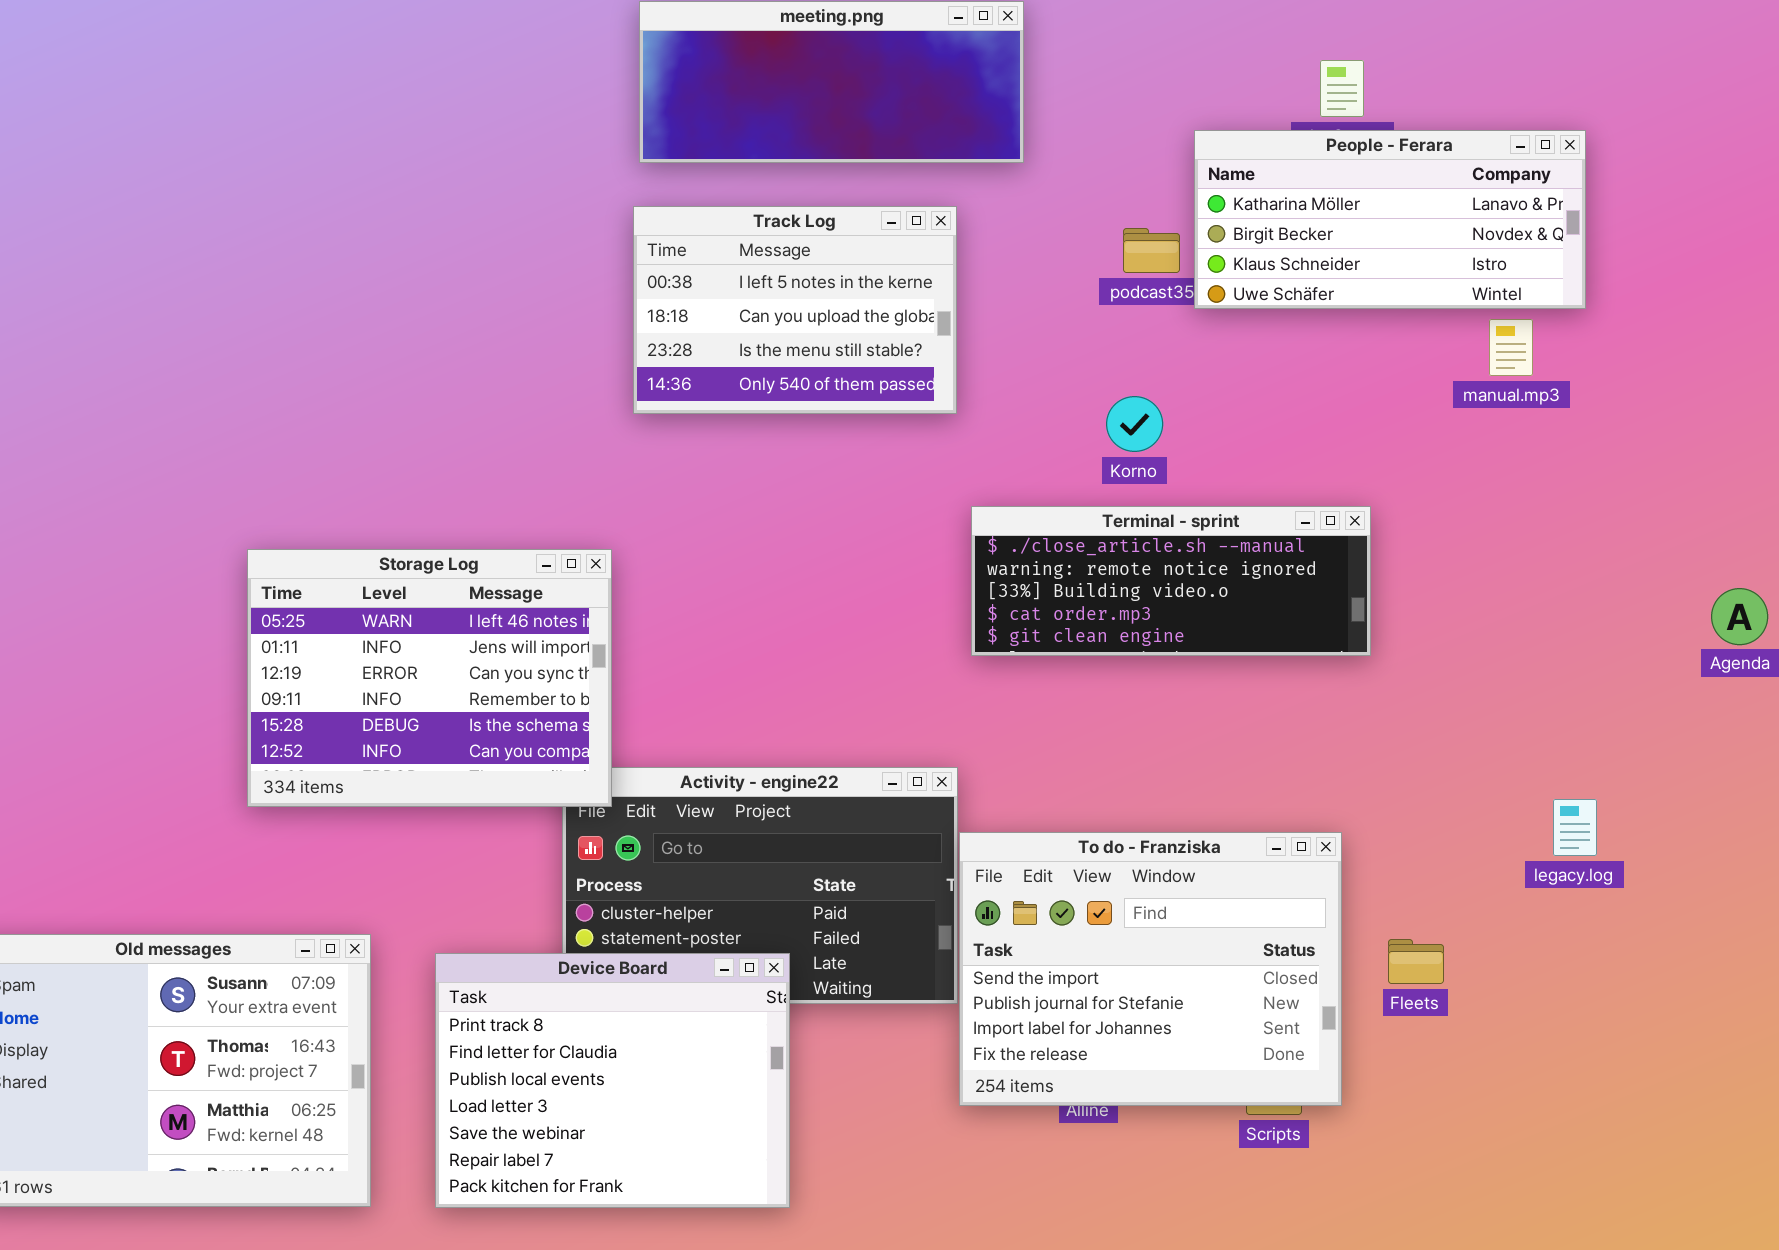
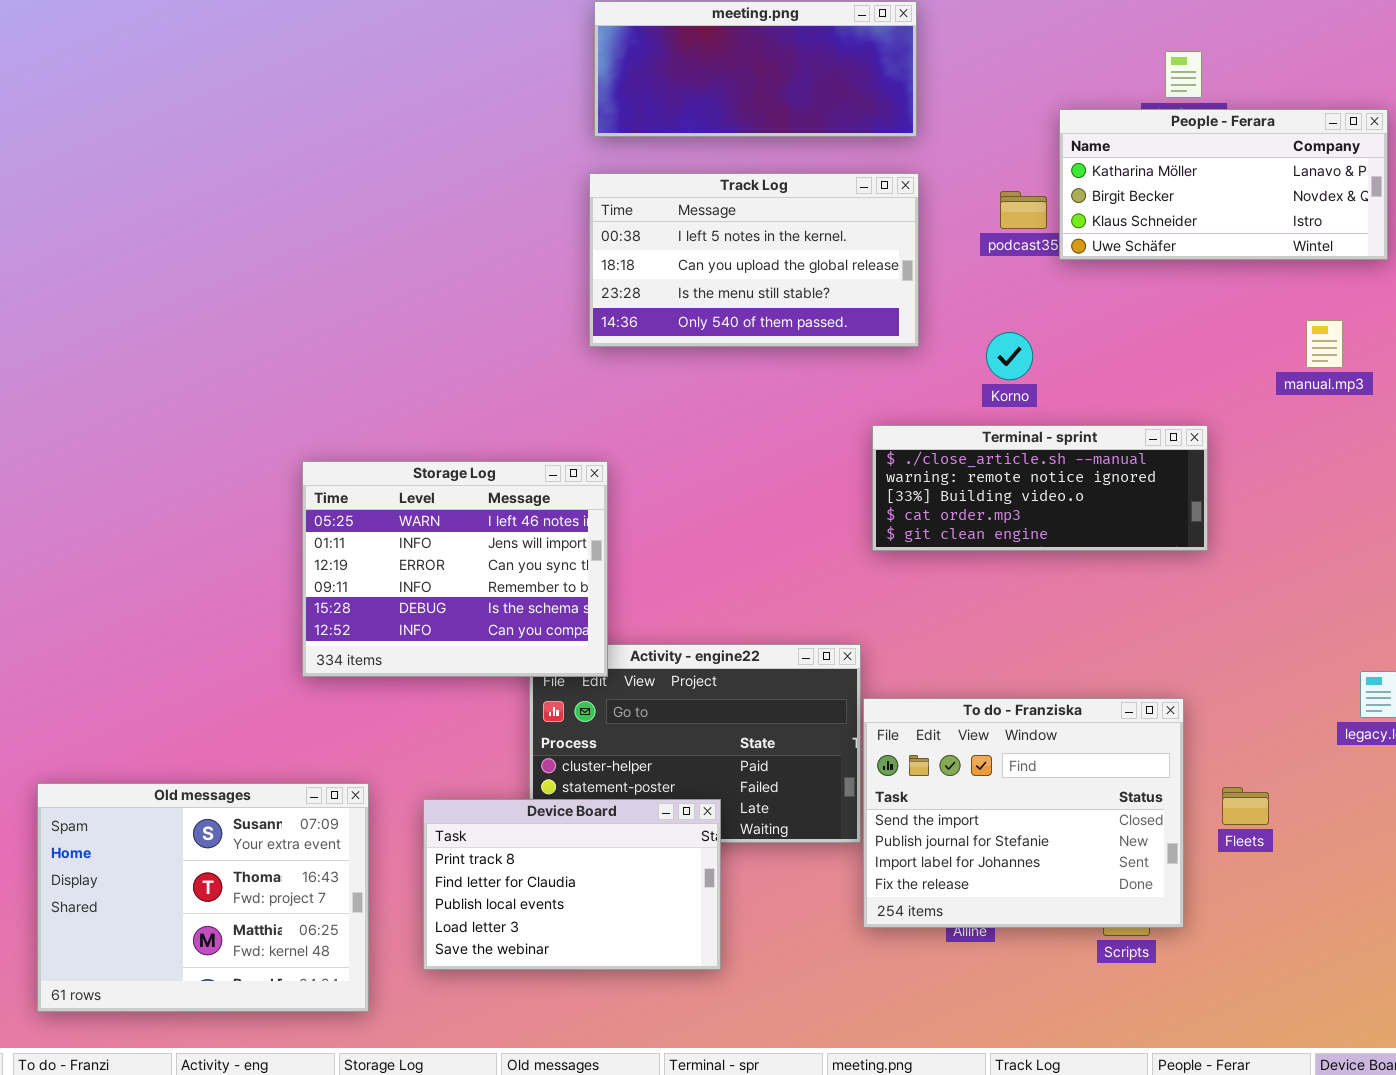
Track Log: [633,206,957,414] -> [589,173,919,347], resized
manual.mp3: [1489,319,1533,376] -> [1306,320,1343,368], moved
Storage Log: [247,549,612,807] -> [302,461,608,677], moved
Device Board: [435,953,790,1208] -> [423,799,721,970], resized

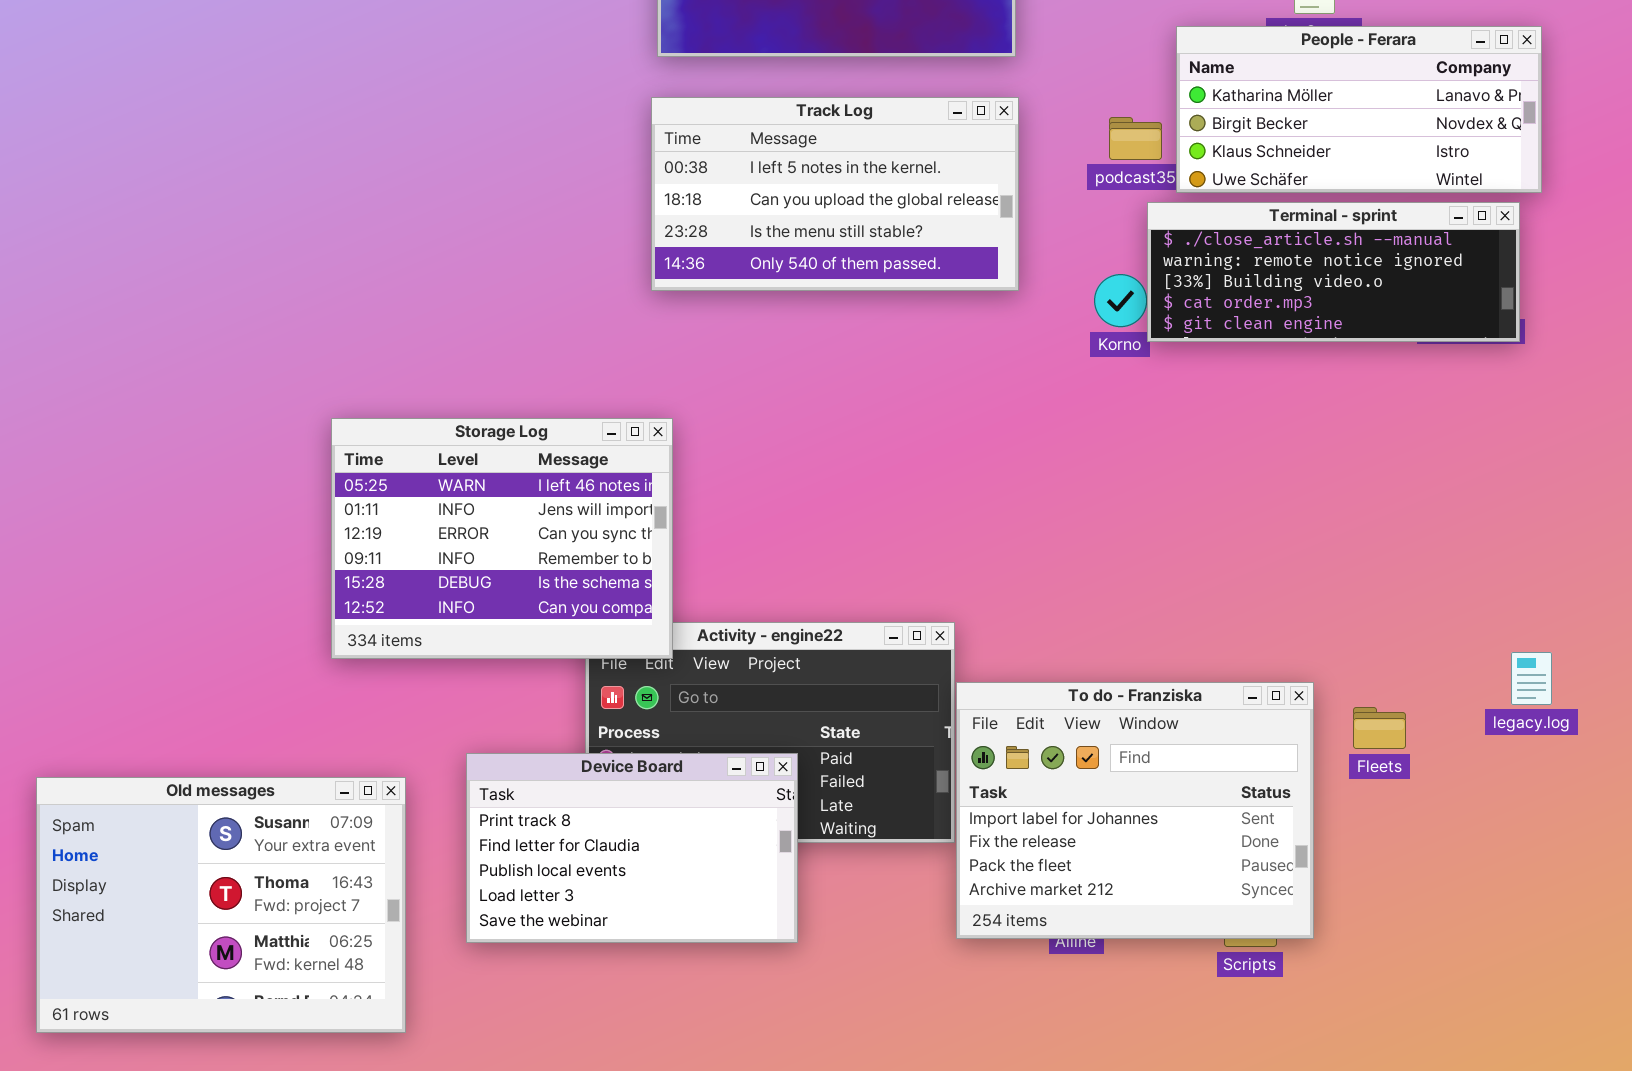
Terminal - sprint: [872,425,1208,551] -> [1147,202,1520,342], moved
To do - Franziska: [863,698,1184,928] -> [956,682,1314,939], scrolled down 2 rows
Fleets: [1222,787,1269,825] -> [1353,707,1406,749], moved
Device Board: [423,799,721,970] -> [466,753,798,943], moved

